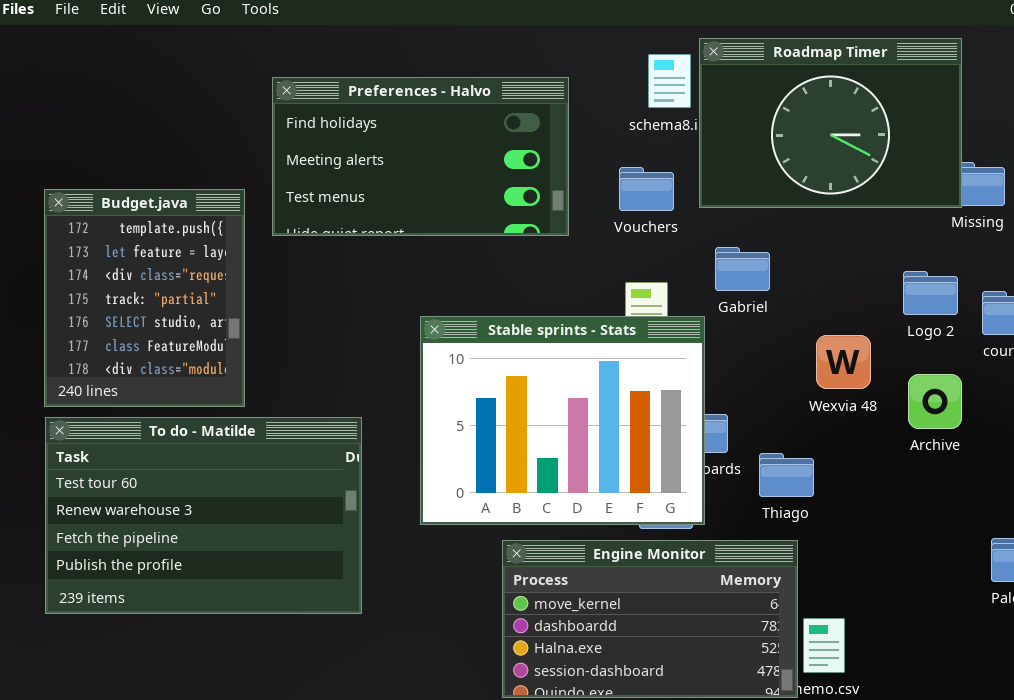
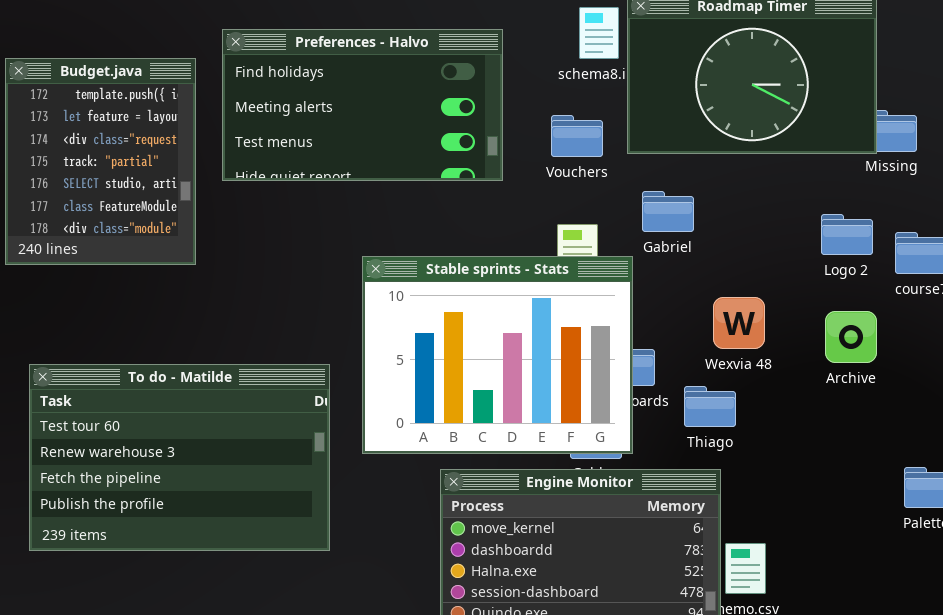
Budget.java: [44,189,245,407] -> [5,58,196,265], moved
Wexvia 48: [816,335,871,389] -> [713,297,765,349], moved
To do - Matilde: [45,417,362,614] -> [29,364,330,551], moved

